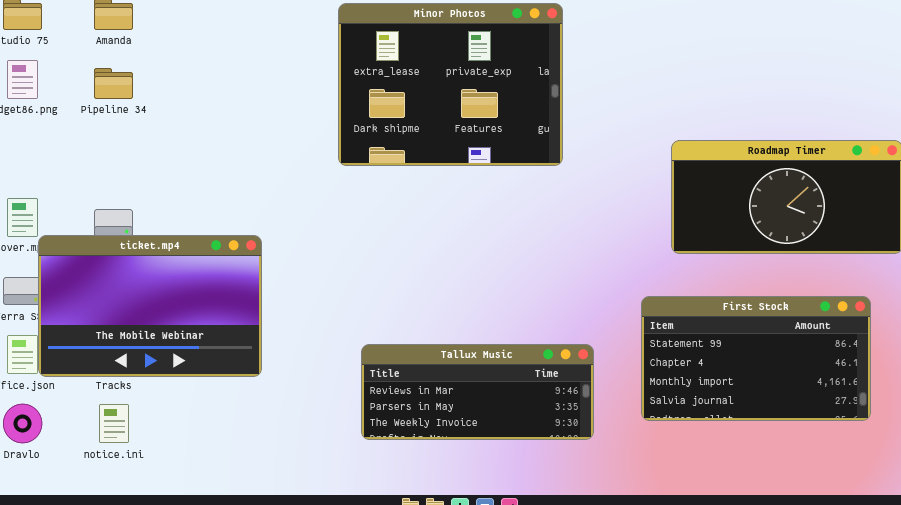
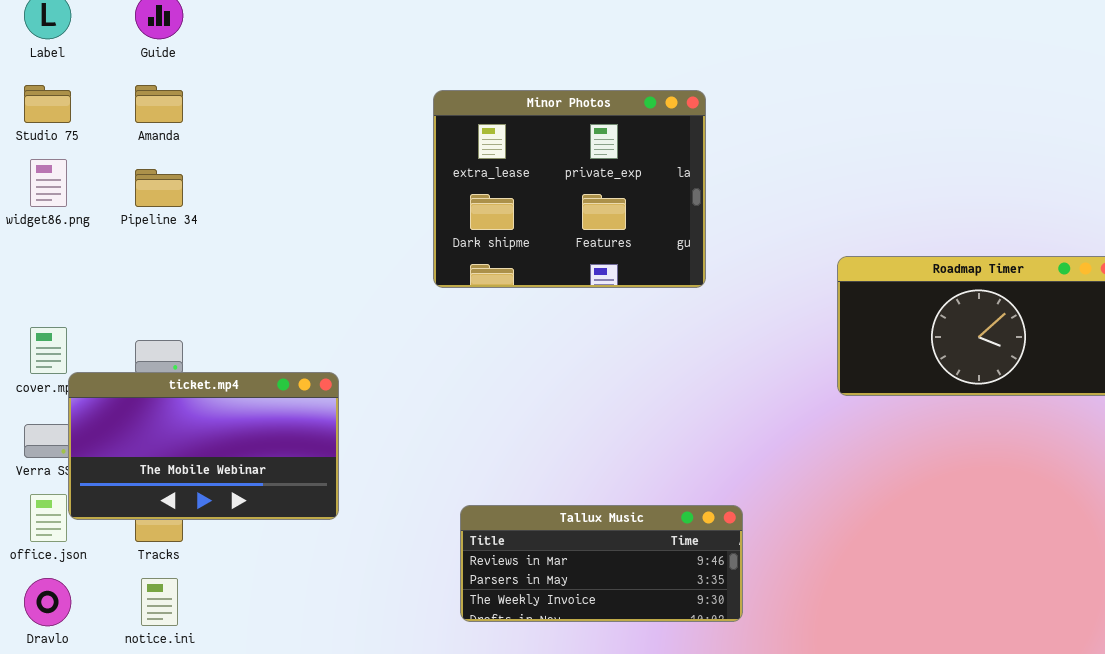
ticket.mp4: [38,235,262,377] -> [68,372,339,520], resized
First Stock: [641,296,871,421] -> none, closed

